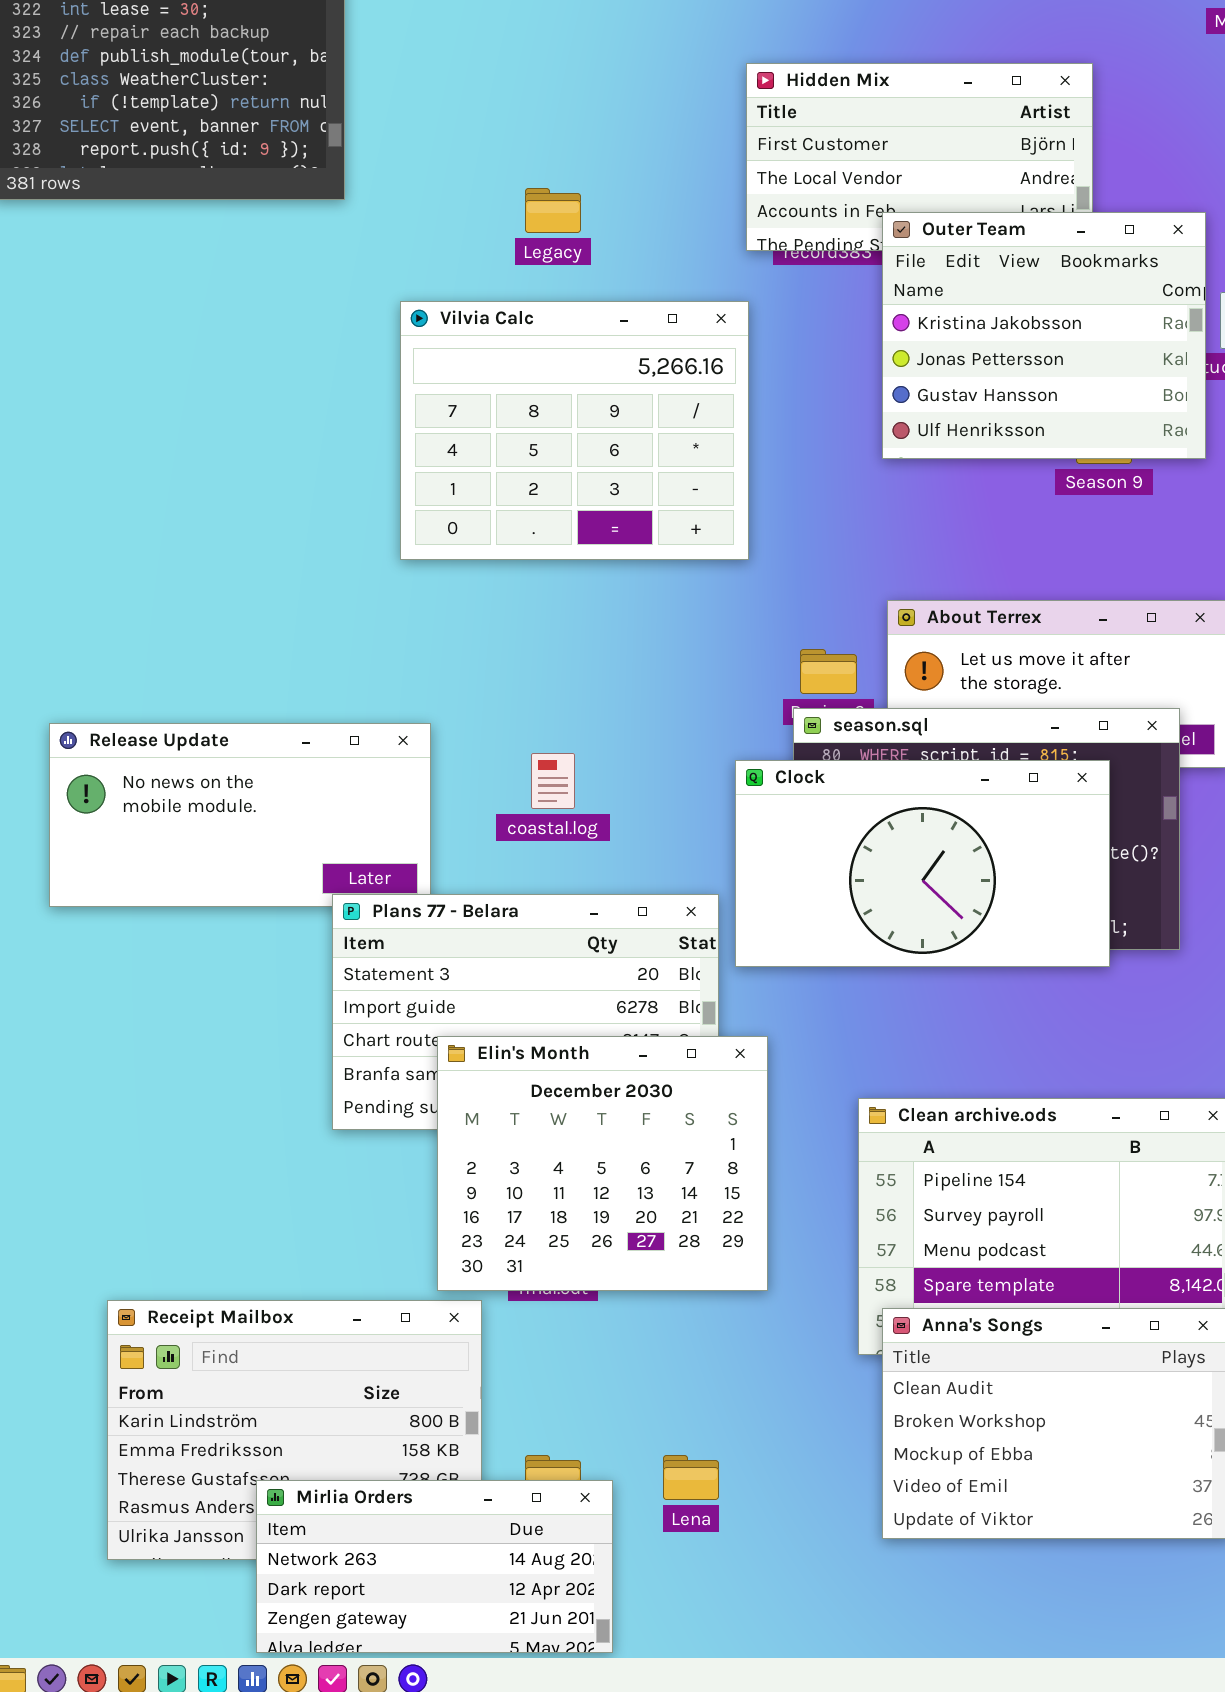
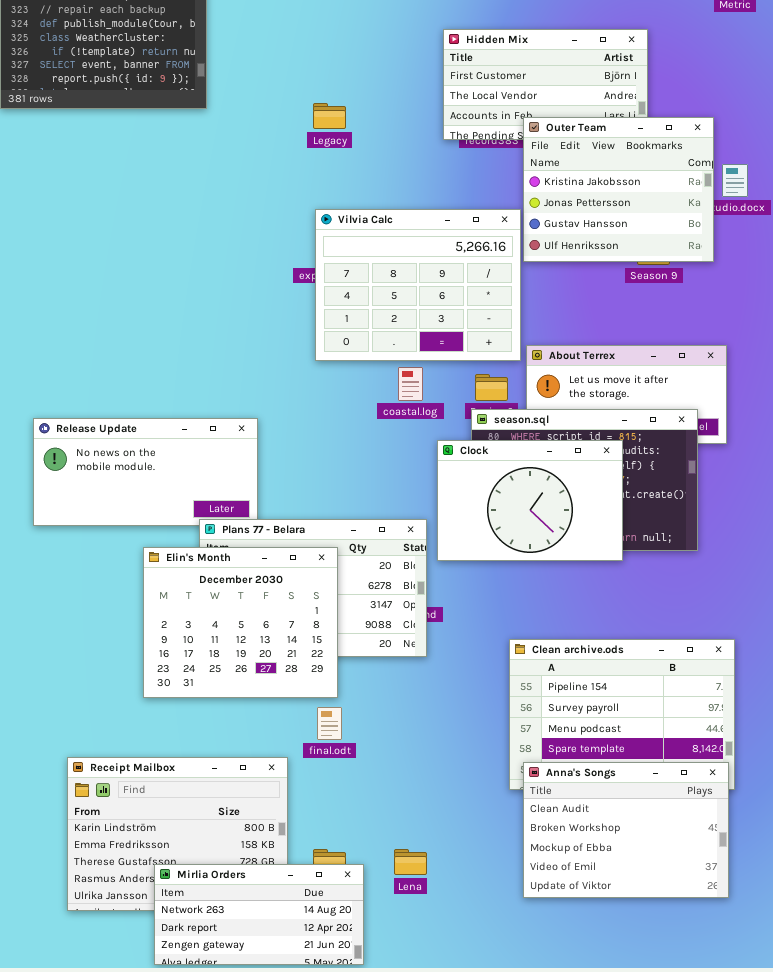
Vilvia Calc: [400,301,749,560] -> [315,209,521,361], moved
coastal.log: [531,753,575,809] -> [398,367,423,401], moved
Clock: [735,760,1110,967] -> [437,440,623,561], resized
Elin's Month: [437,1036,768,1291] -> [143,547,338,698], moved

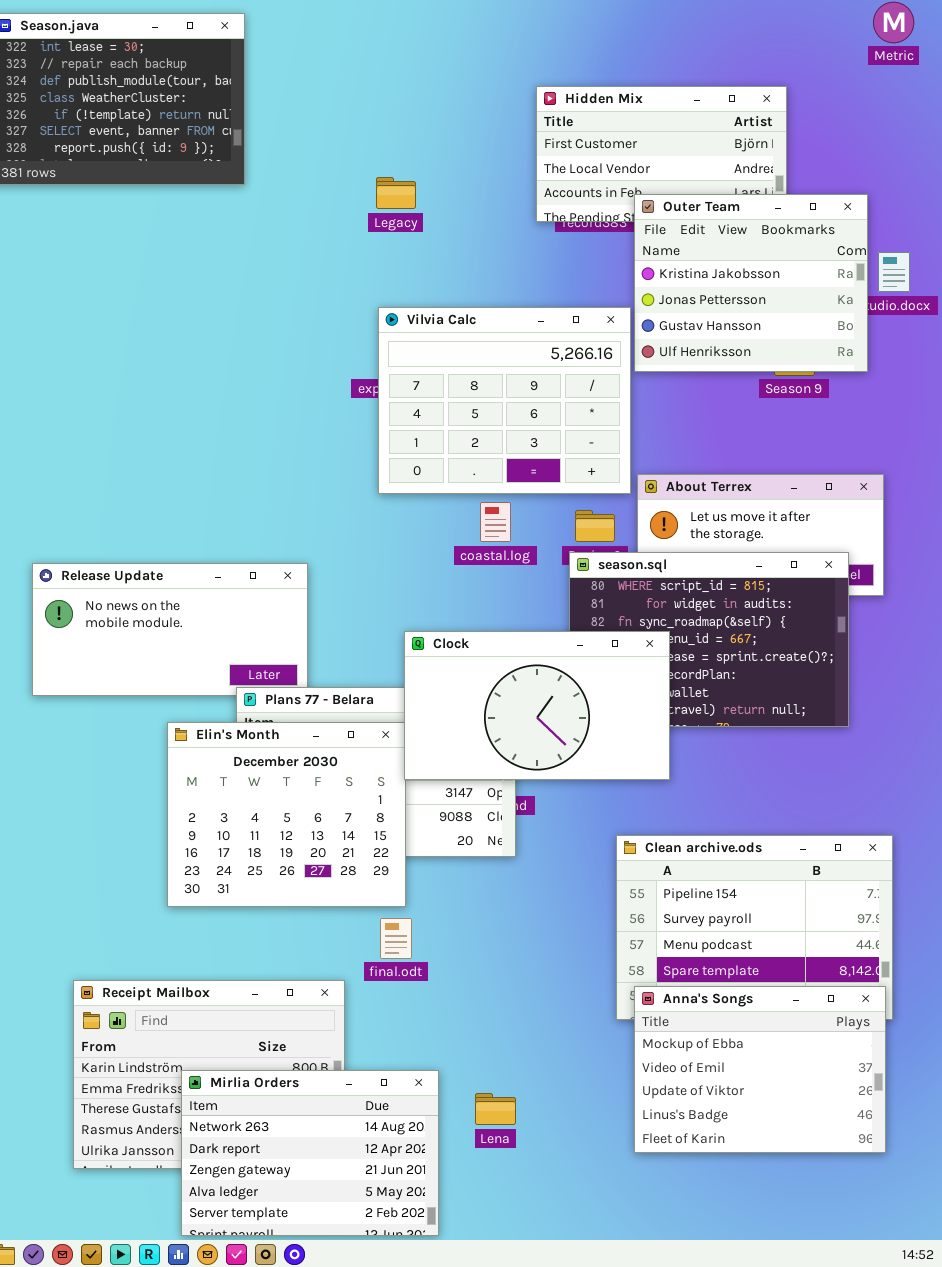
Clock: [437,440,623,561] -> [404,631,670,780], moved, resized
Anna's Songs: [523,762,729,898] -> [634,986,886,1153], scrolled down 2 rows
Mirlia Orders: [154,864,364,965] -> [181,1070,439,1236], resized

